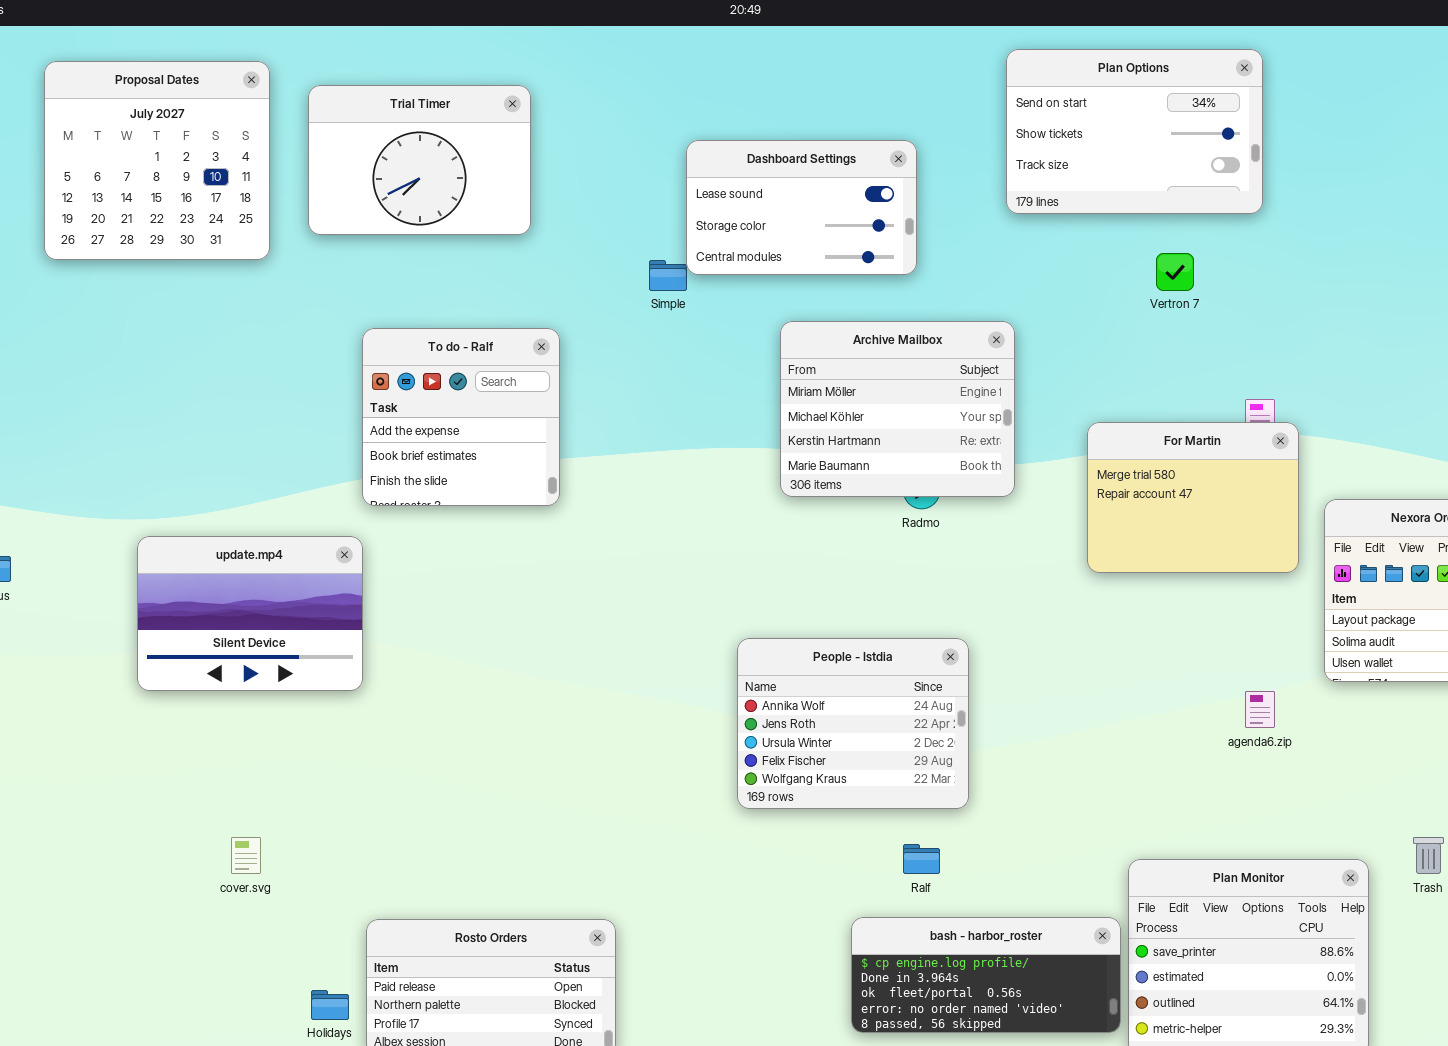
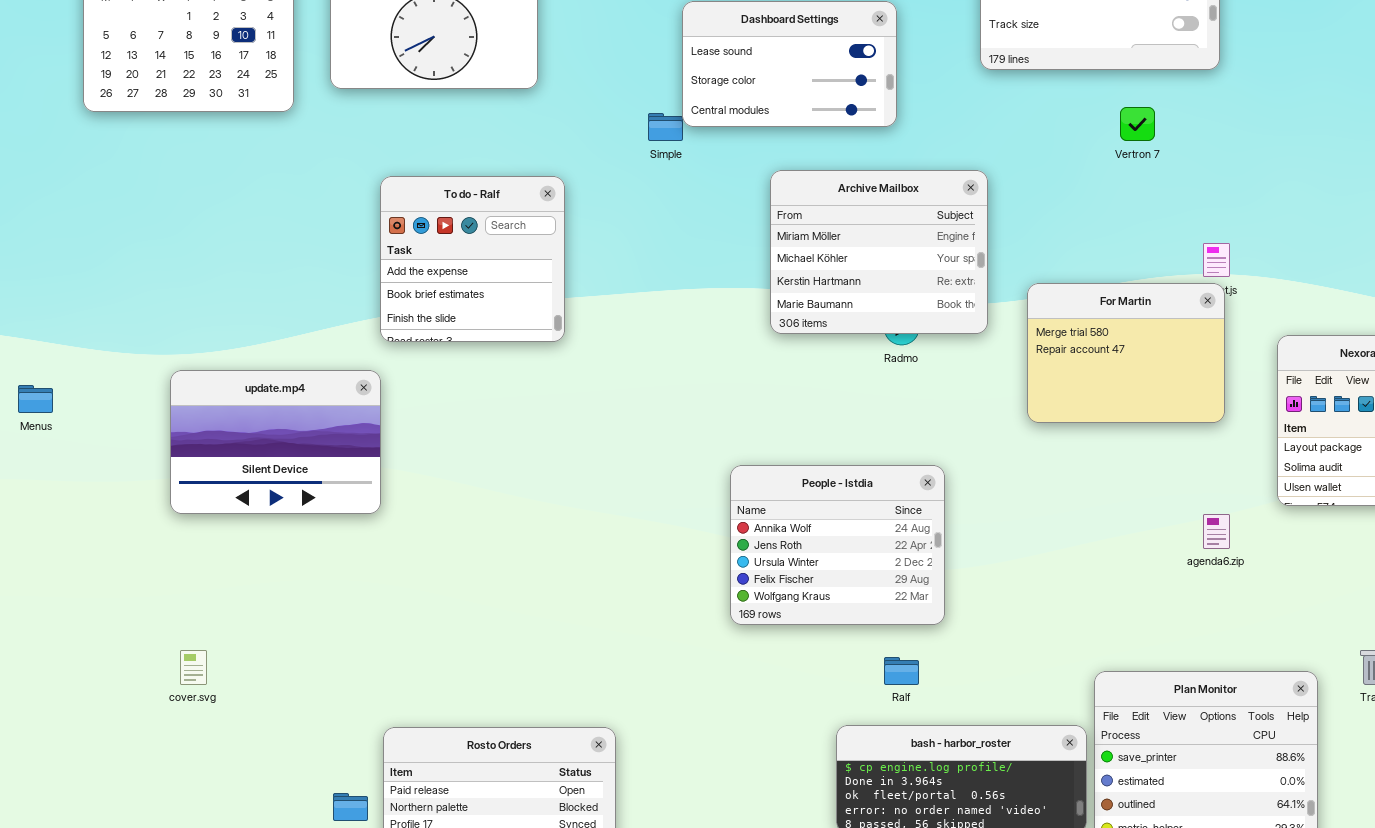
For Martin: [1087,422,1299,573] -> [1027,283,1225,423], moved
cover.svg: [231,837,261,874] -> [180,650,207,685], moved

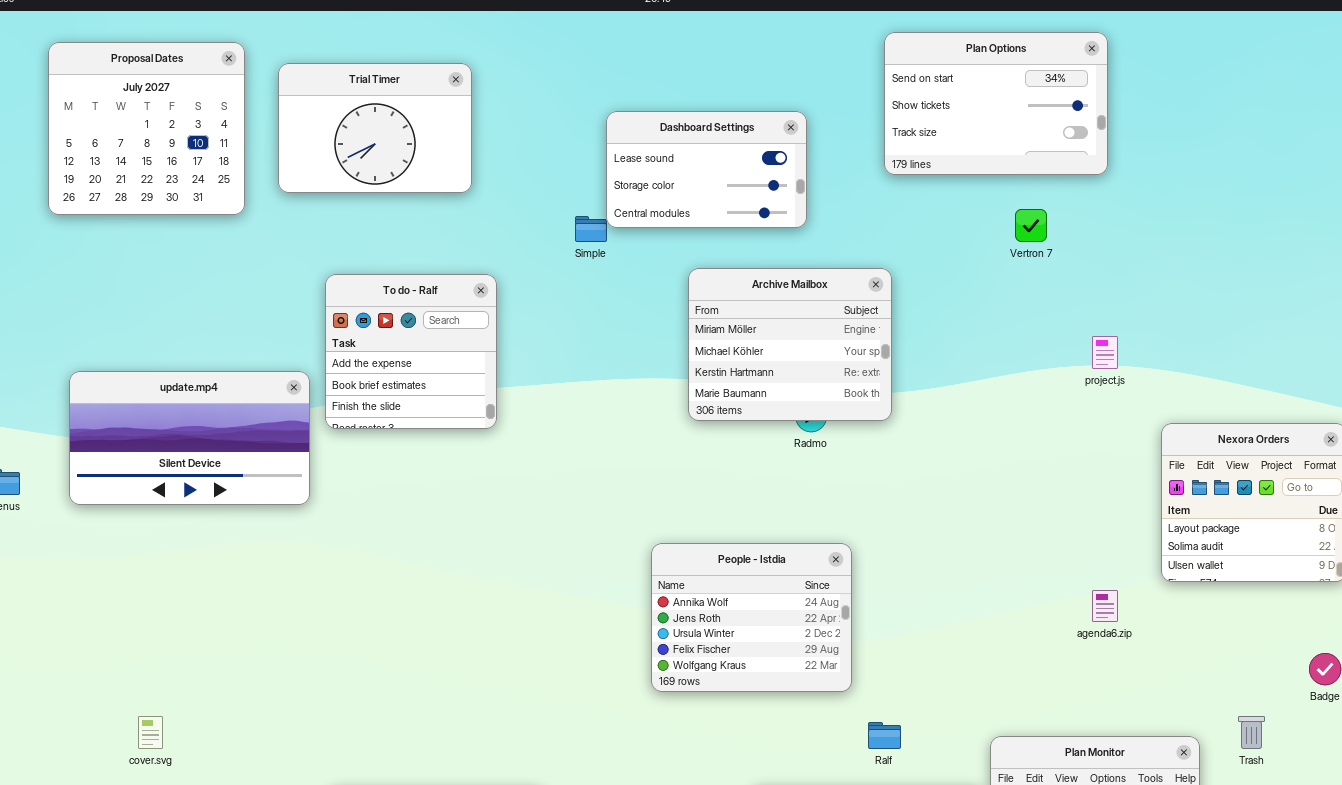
For Martin: [1027,283,1225,423] -> none, closed
update.mp4: [170,370,381,514] -> [69,371,310,505], moved, resized
Ralf: [884,657,919,685] -> [868,722,901,749], moved

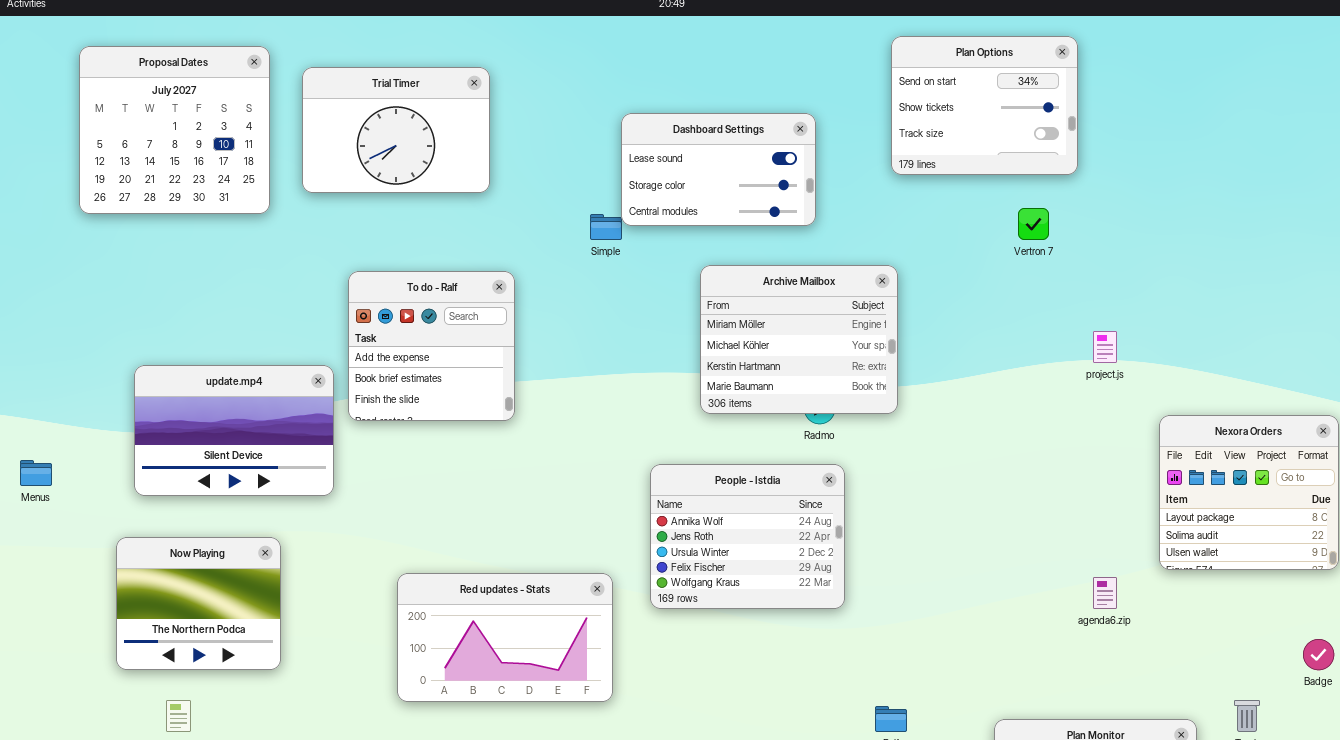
Plan Options: [884,32,1108,175] -> [891,36,1078,175], resized
update.mp4: [69,371,310,505] -> [134,365,334,496], resized
People - Istdia: [651,543,852,692] -> [650,464,845,609], moved
Now Playing: none -> [116,537,281,670], opened
Red updates - Stats: none -> [397,573,613,702], opened

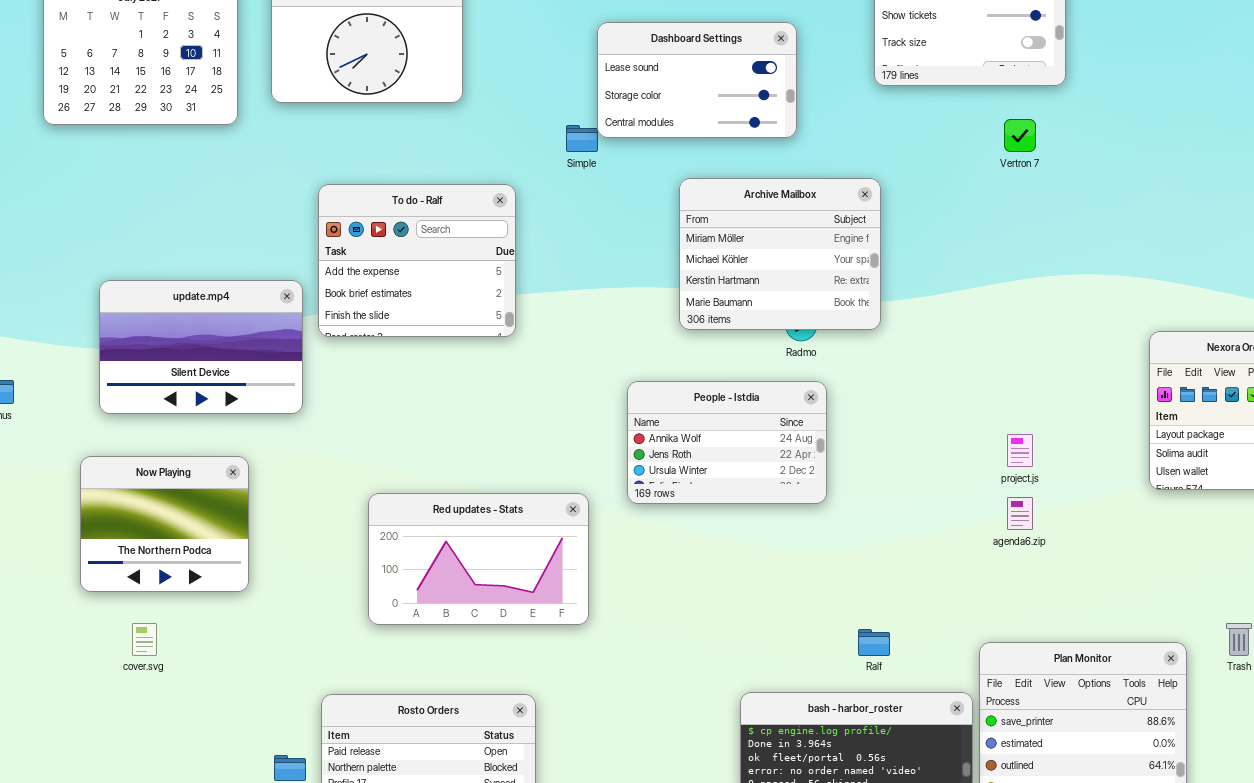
To do - Ralf: [348,271,515,421] -> [318,184,516,337], resized
project.js: [1093,331,1117,363] -> [1007,434,1033,467], moved
People - Istdia: [650,464,845,609] -> [627,381,827,504], resized
agenda6.zip: [1093,577,1117,609] -> [1007,497,1033,530], moved

